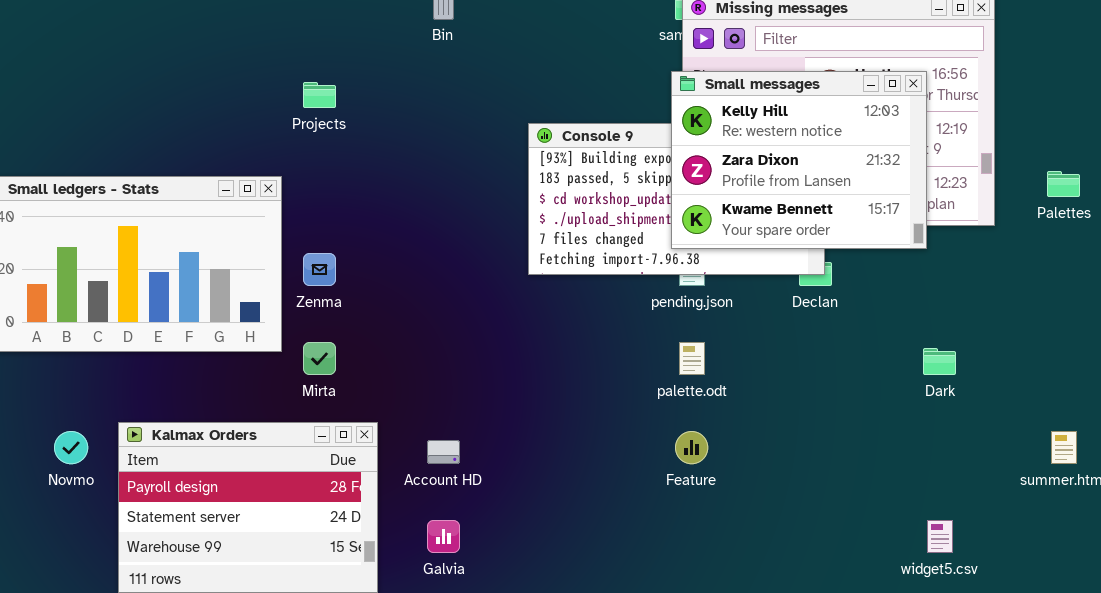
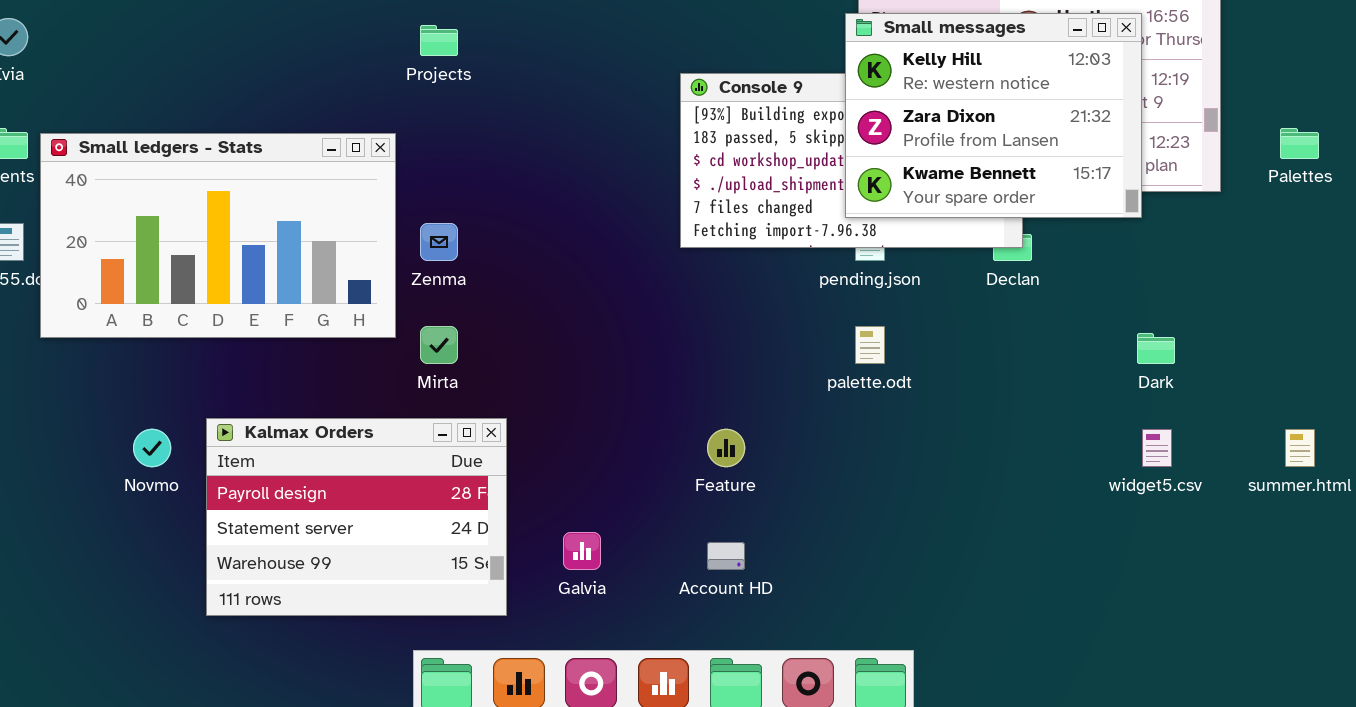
Feature: [675,431,708,464] -> [707,429,745,467], moved
Account HD: [427,440,460,464] -> [707,542,745,570], moved
widget5.csv: [927,520,953,553] -> [1142,429,1172,467], moved

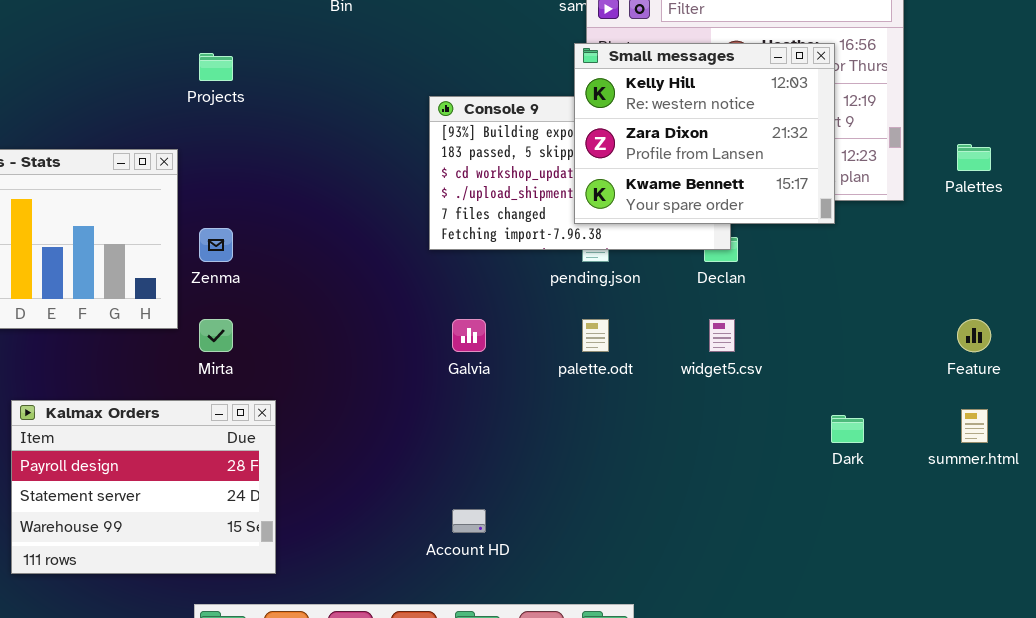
Dark: [1137,333,1175,364] -> [831,415,864,443], moved
Feature: [707,429,745,467] -> [957,319,991,352], moved
widget5.csv: [1142,429,1172,467] -> [709,319,735,352], moved
Galvia: [563,532,601,570] -> [452,319,486,352], moved

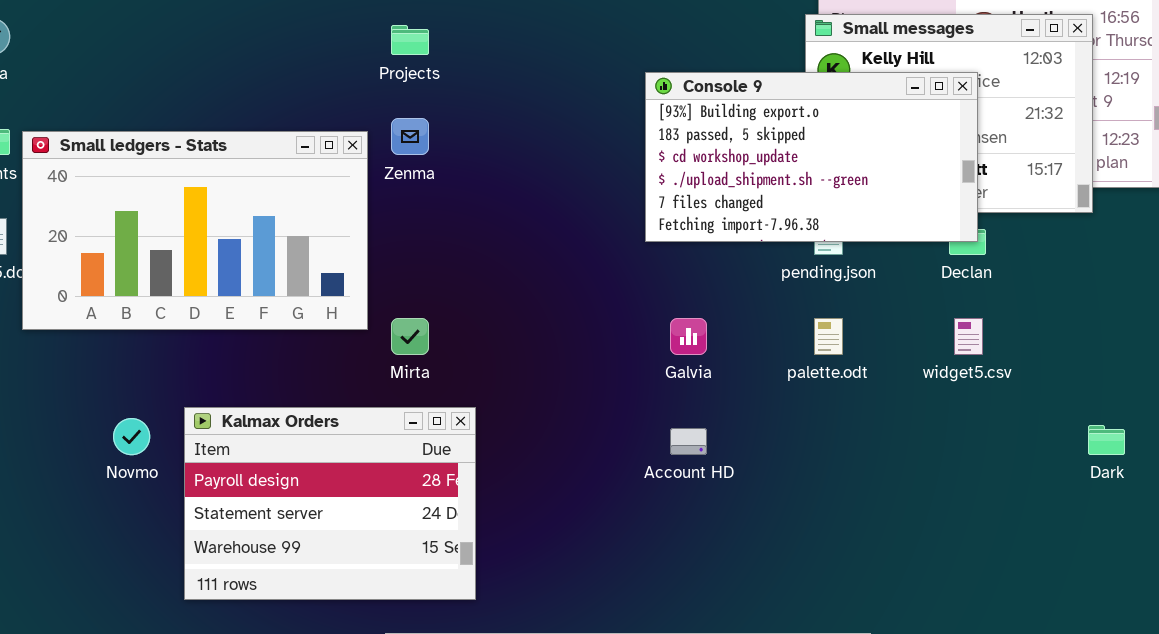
Console 9: [429,96,731,250] -> [645,72,978,242], raised
Zenma: [199,228,233,262] -> [391,118,429,155], moved
Account HD: [452,509,486,533] -> [670,428,707,455], moved

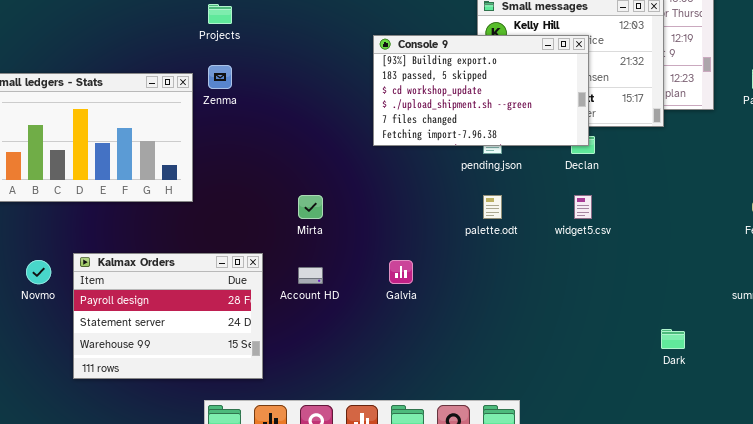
Mirta: [391,318,429,355] -> [298,195,323,219], moved
Galvia: [670,318,707,355] -> [389,260,413,284], moved
Dark: [1088,425,1125,455] -> [661,329,685,349], moved
Account HD: [670,428,707,455] -> [298,267,323,284], moved

